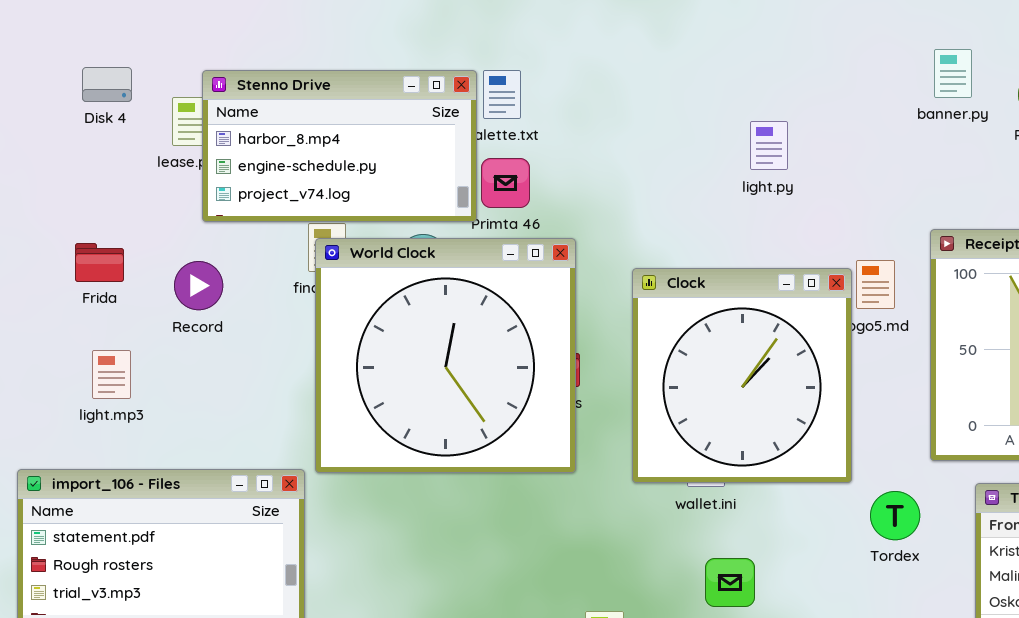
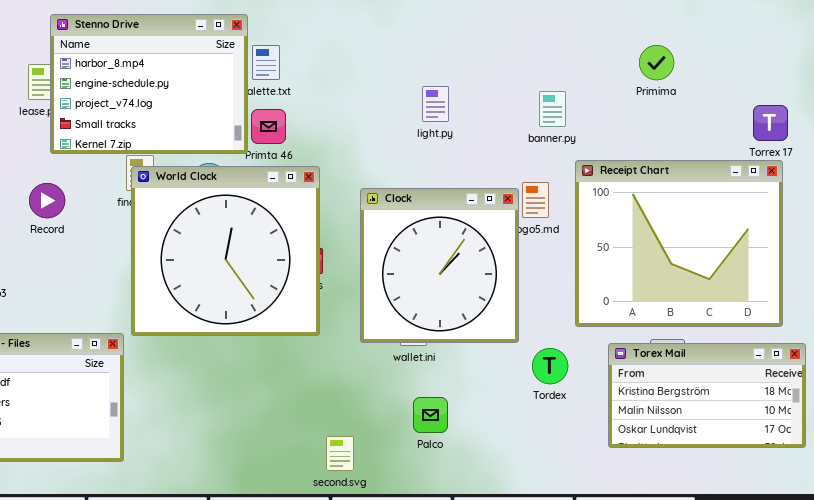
banner.py: [934,49,972,98] -> [539,91,566,127], moved
Stenno Drive: [202,70,477,222] -> [50,14,248,154], resized
light.py: [750,121,788,170] -> [422,86,449,122], moved

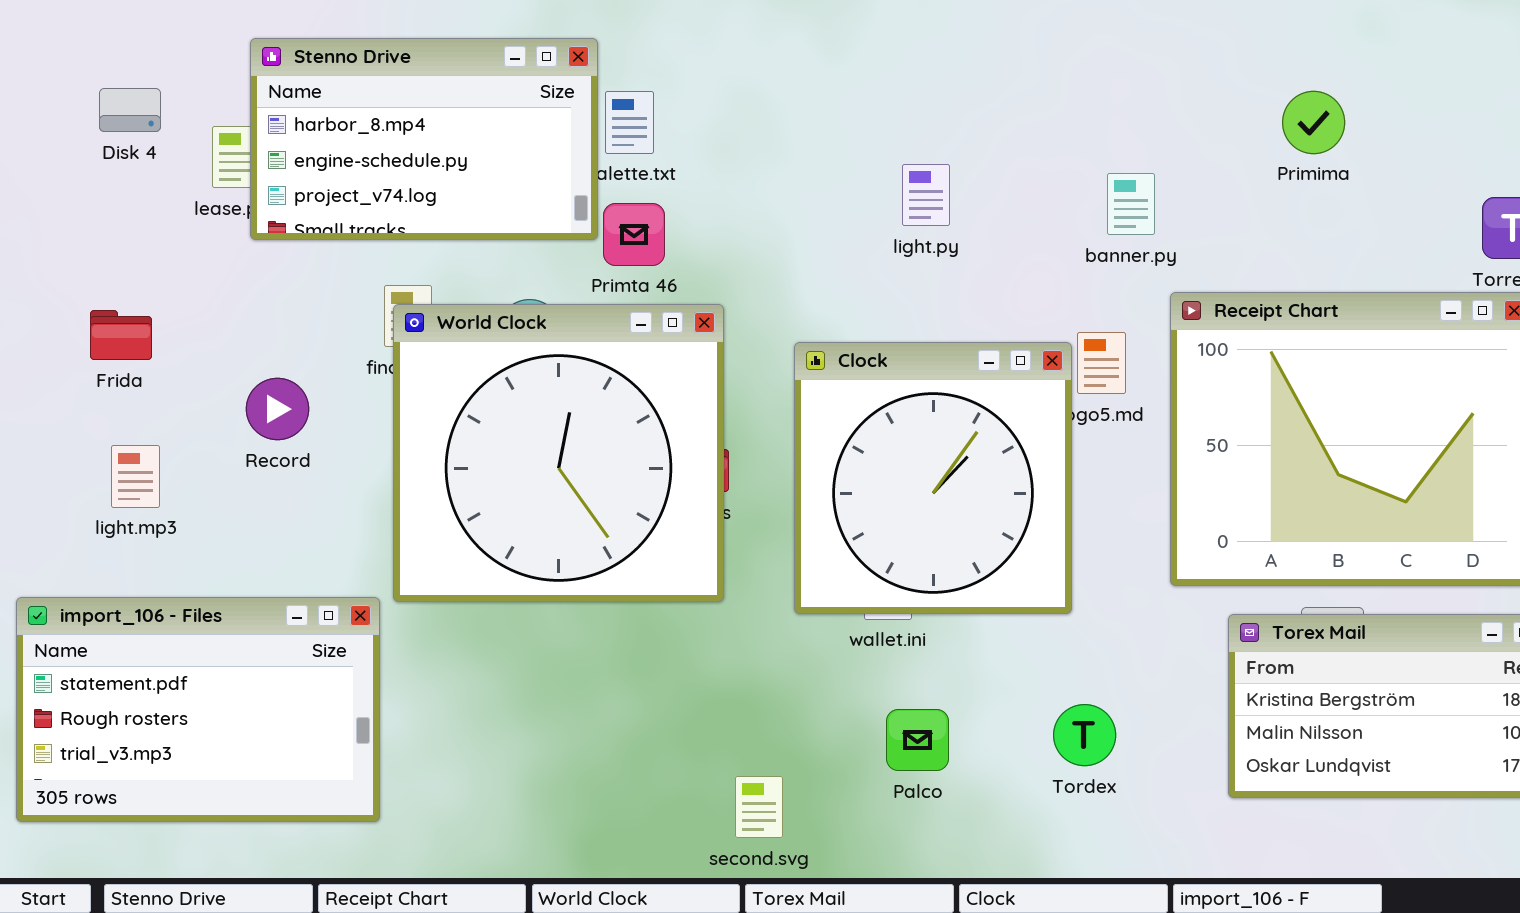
Stenno Drive: [50,14,248,154] -> [250,38,598,240], resized
Record: [29,183,65,218] -> [246,378,309,440], moved
Tordex: [532,348,568,384] -> [1053,704,1116,766], moved

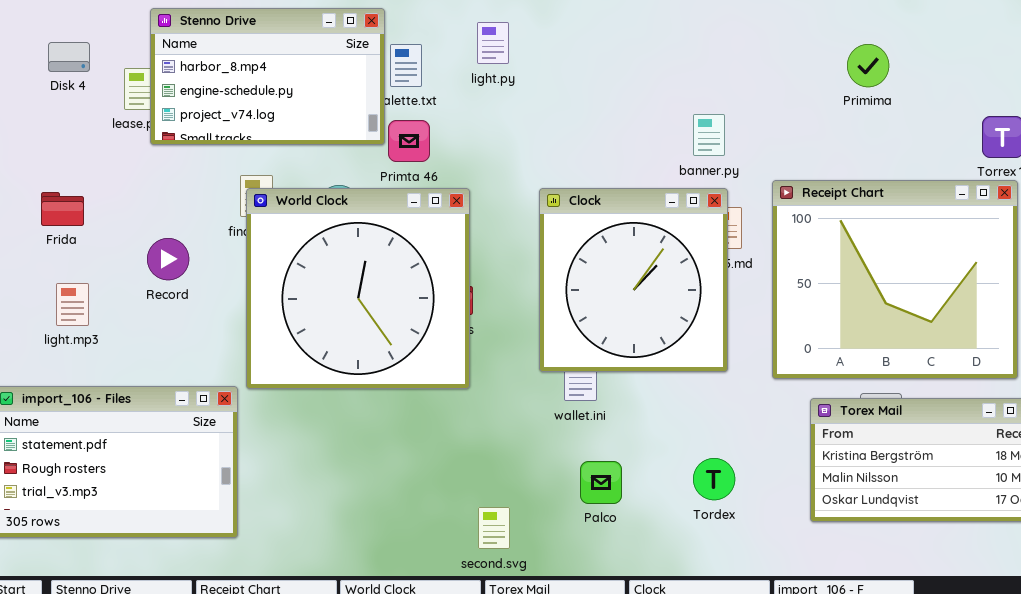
light.py: [902,164,950,226] -> [477,22,509,64], moved
banner.py: [1107,173,1155,235] -> [693,114,725,156], moved
Clock: [794,342,1072,614] -> [539,188,728,372], moved

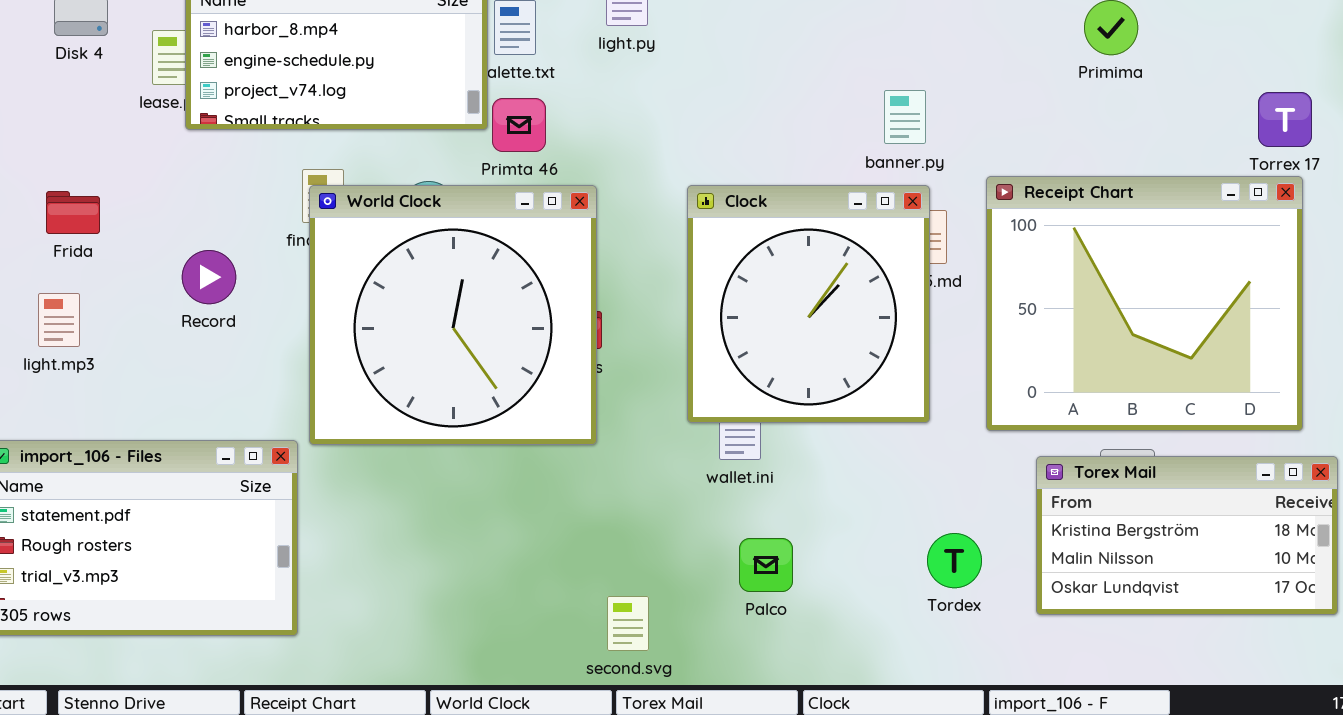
light.mp3: [56,283,89,326] -> [38,293,80,347], moved
Tordex: [693,458,735,500] -> [927,533,982,588], moved

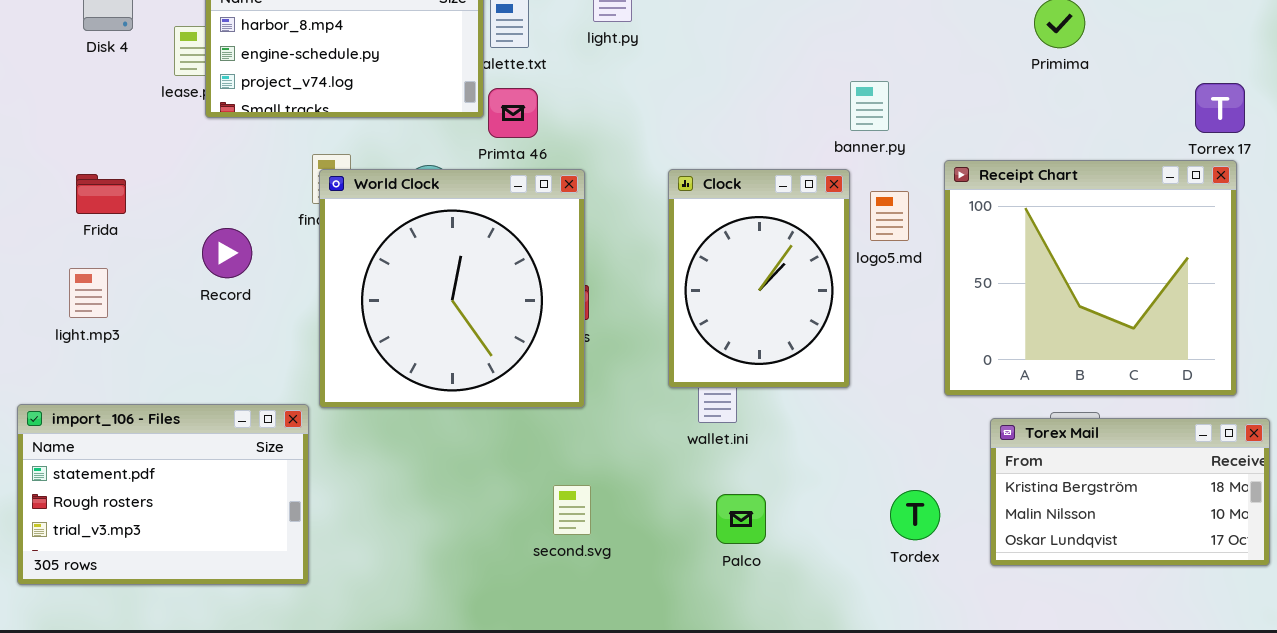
Clock: [687,185,930,423] -> [668,169,850,388], resized
second.svg: [607,596,649,651] -> [553,485,591,535], moved

